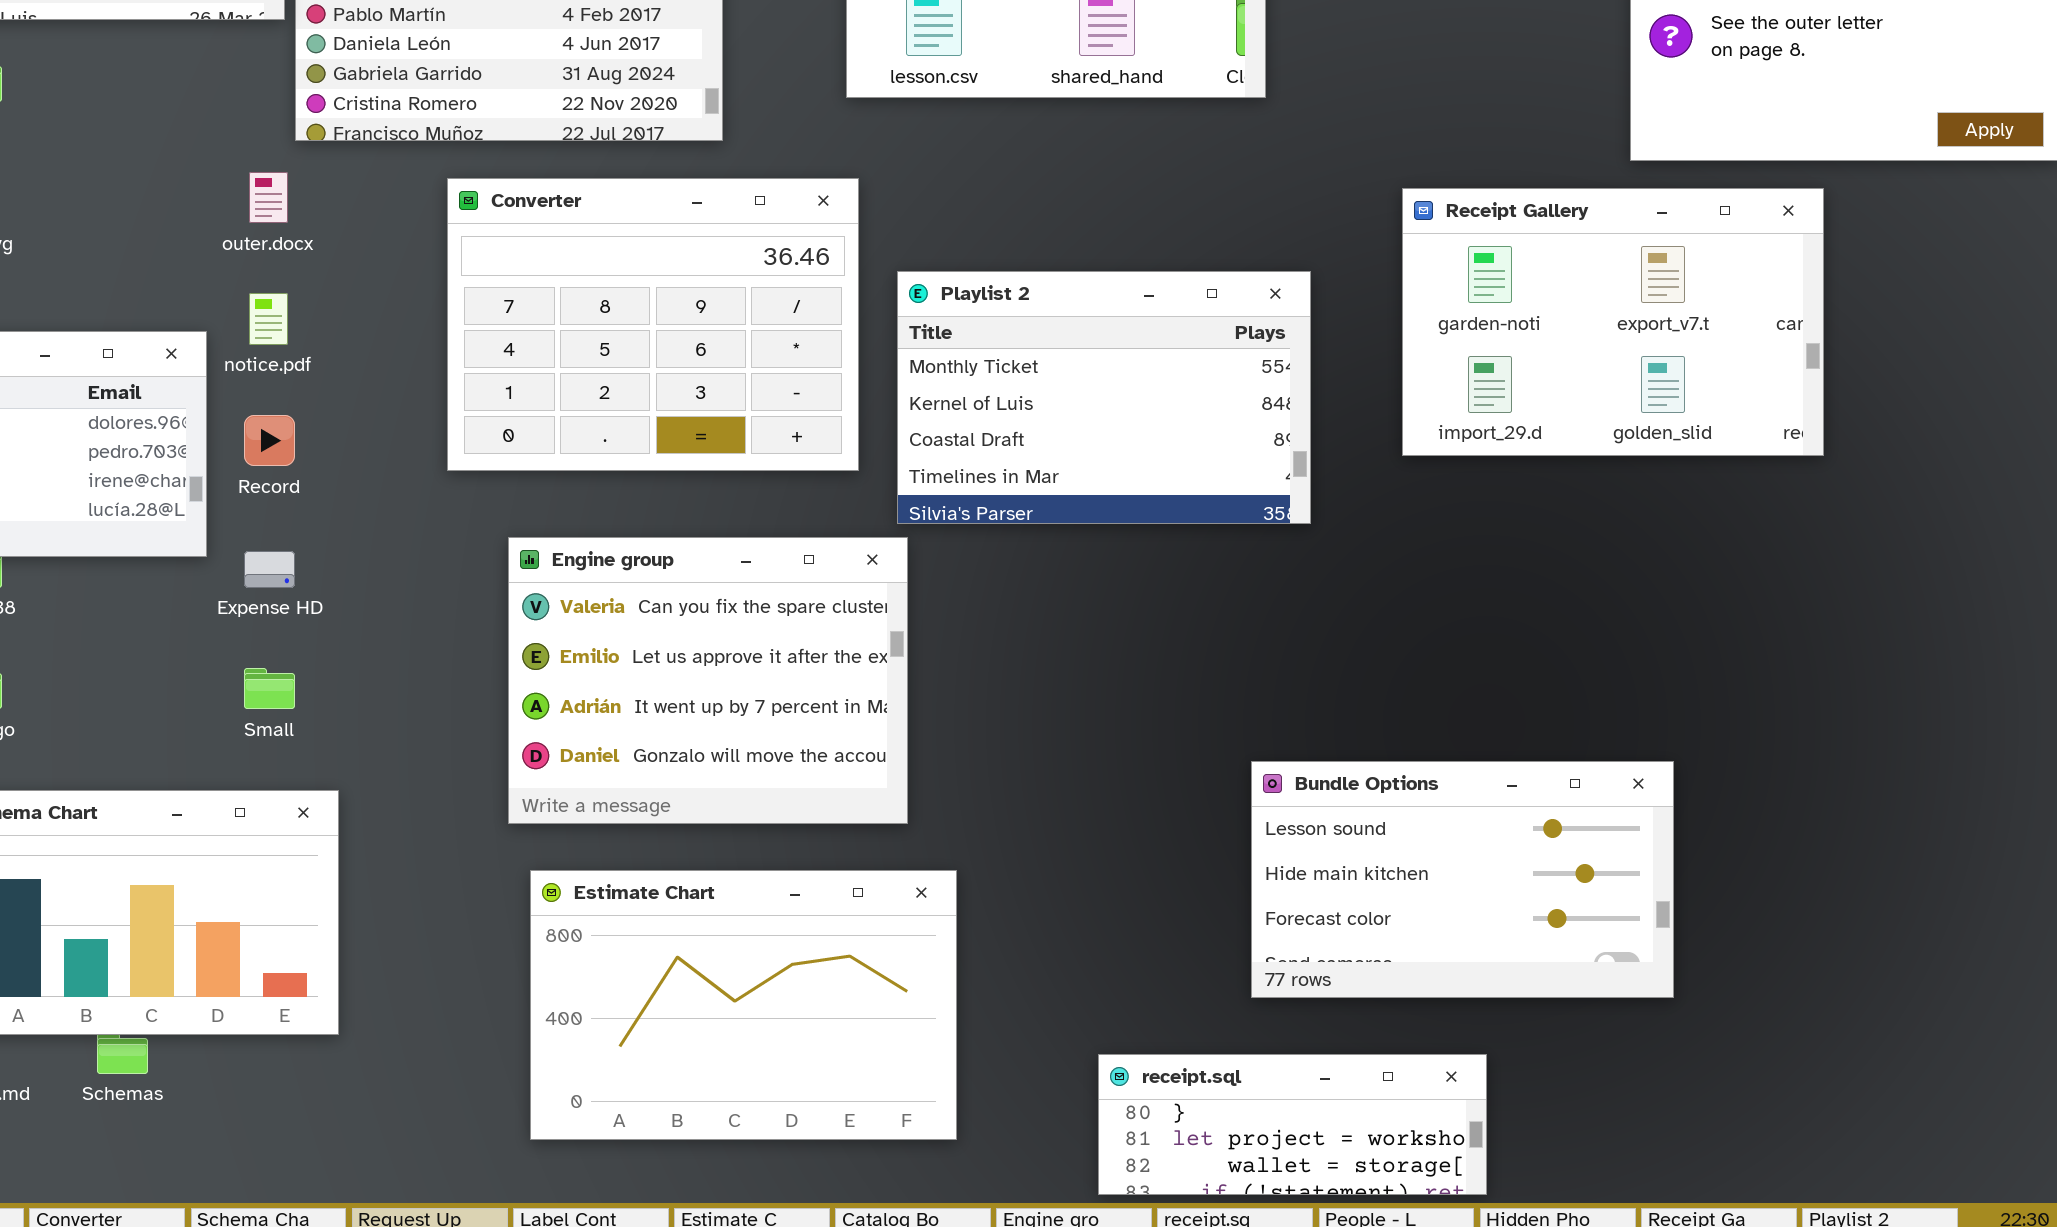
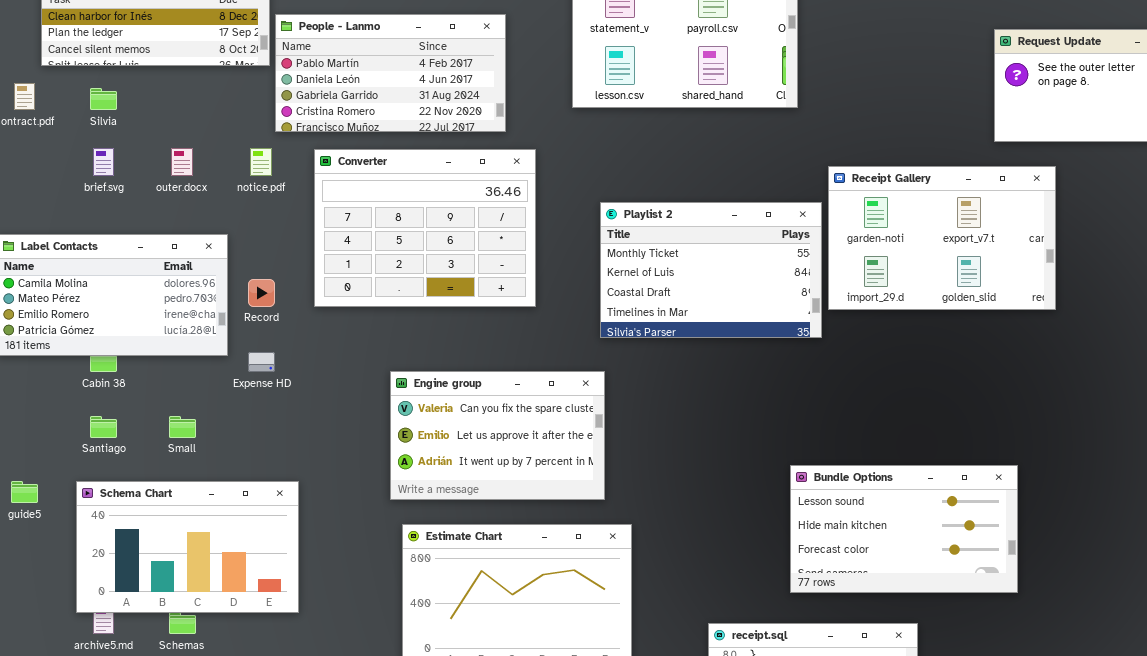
outer.docx: [249,172,288,223] -> [171,148,193,176], moved
Converter: [447,178,859,471] -> [314,149,536,307], moved
Receipt Gallery: [1402,188,1824,456] -> [828,166,1056,310], moved
notice.pdf: [249,293,288,345] -> [250,148,272,176], moved
Engine group: [508,537,908,824] -> [390,371,605,500], resized
Small: [244,668,295,709] -> [169,416,196,438], moved

